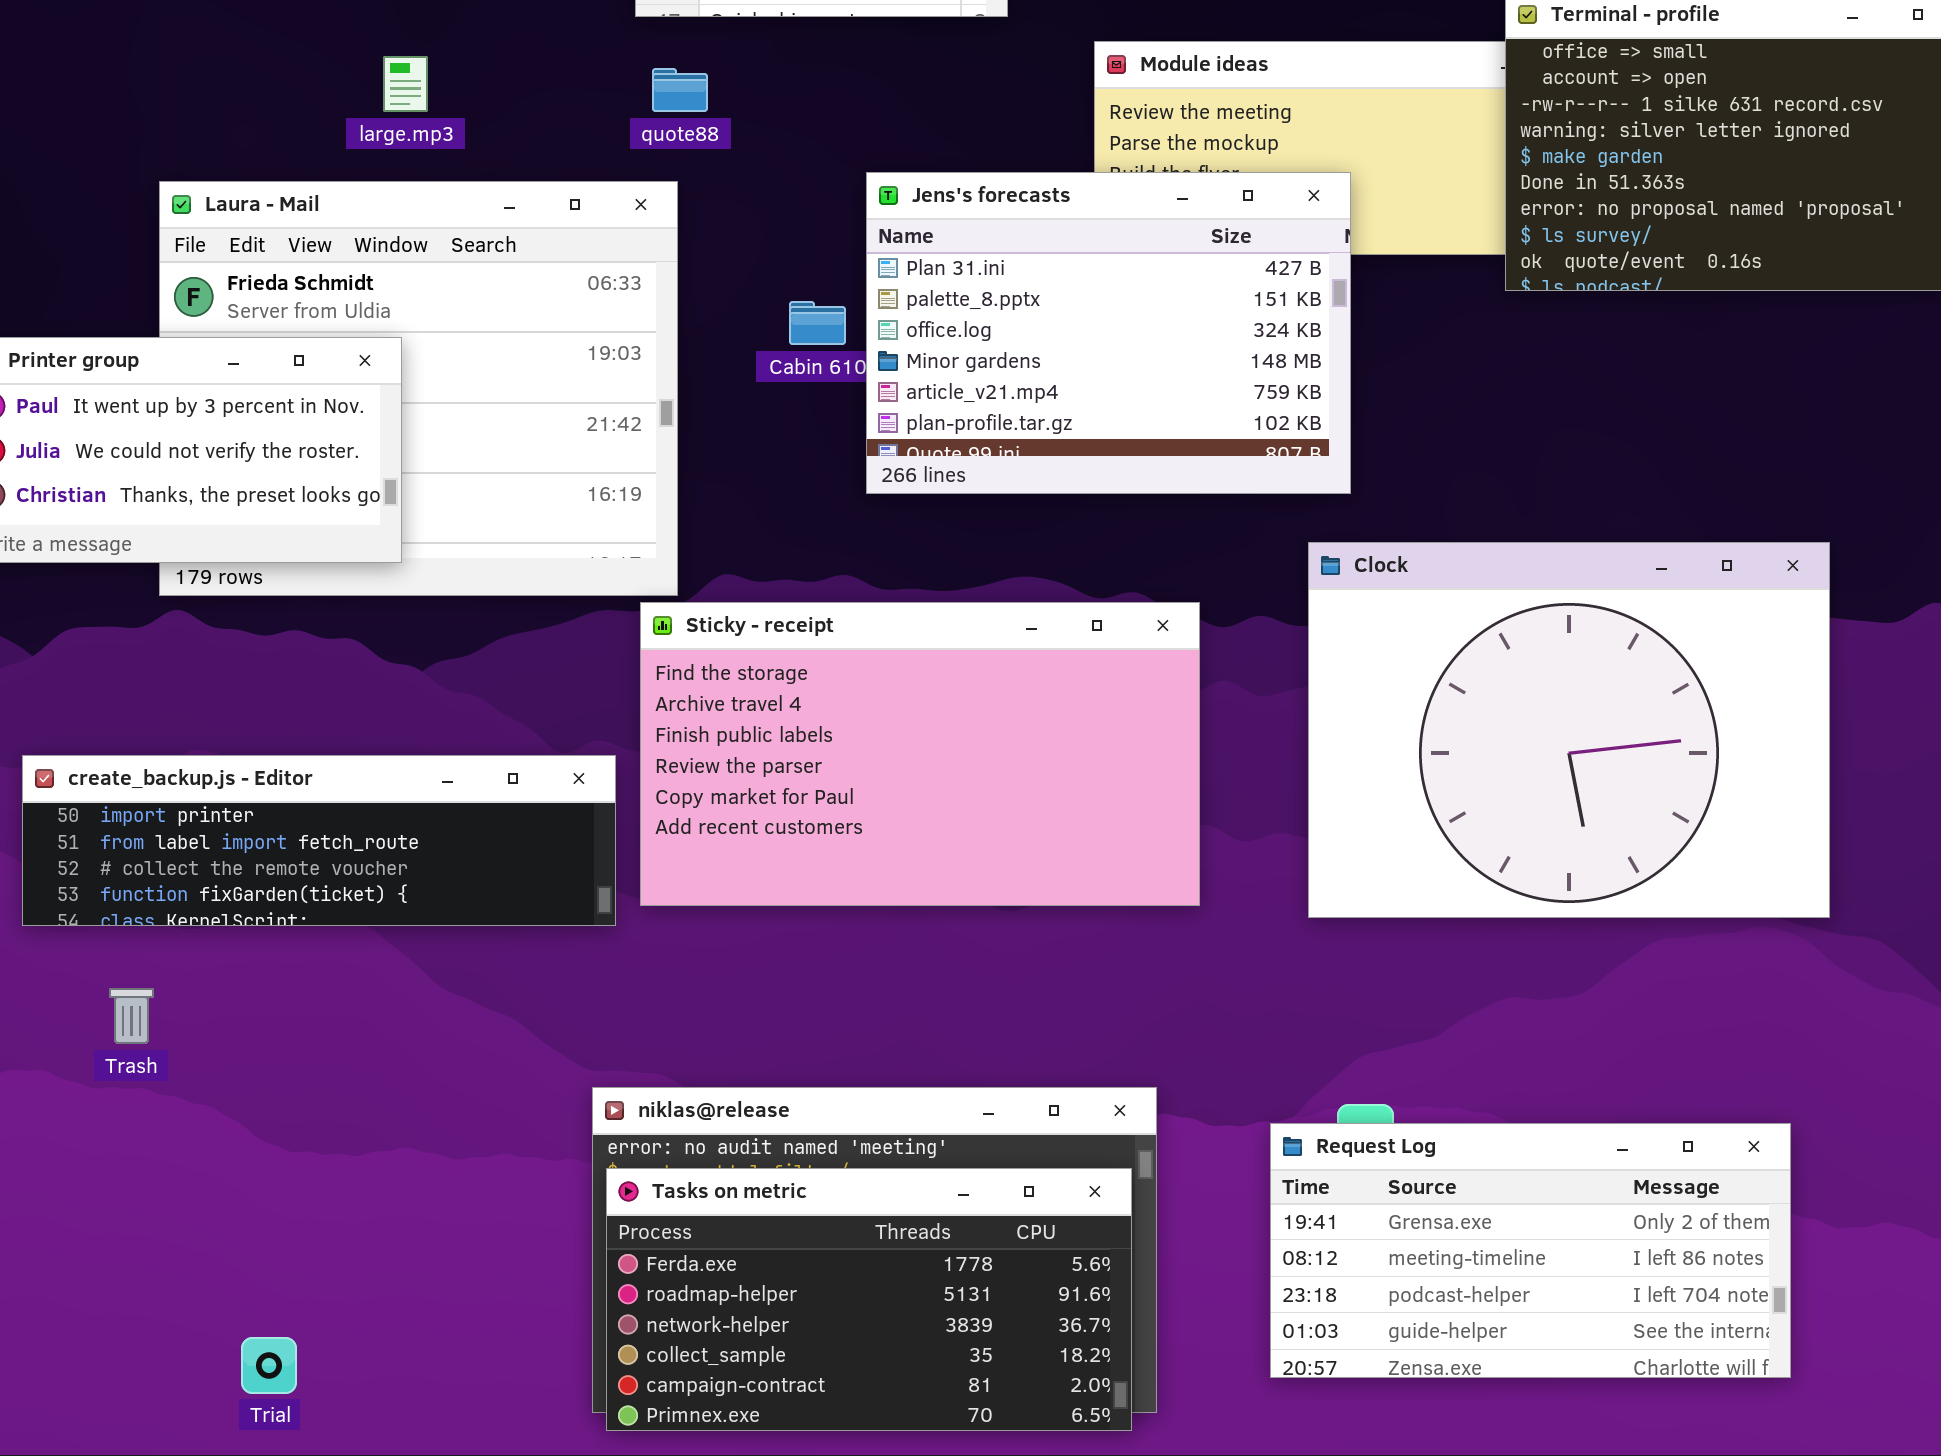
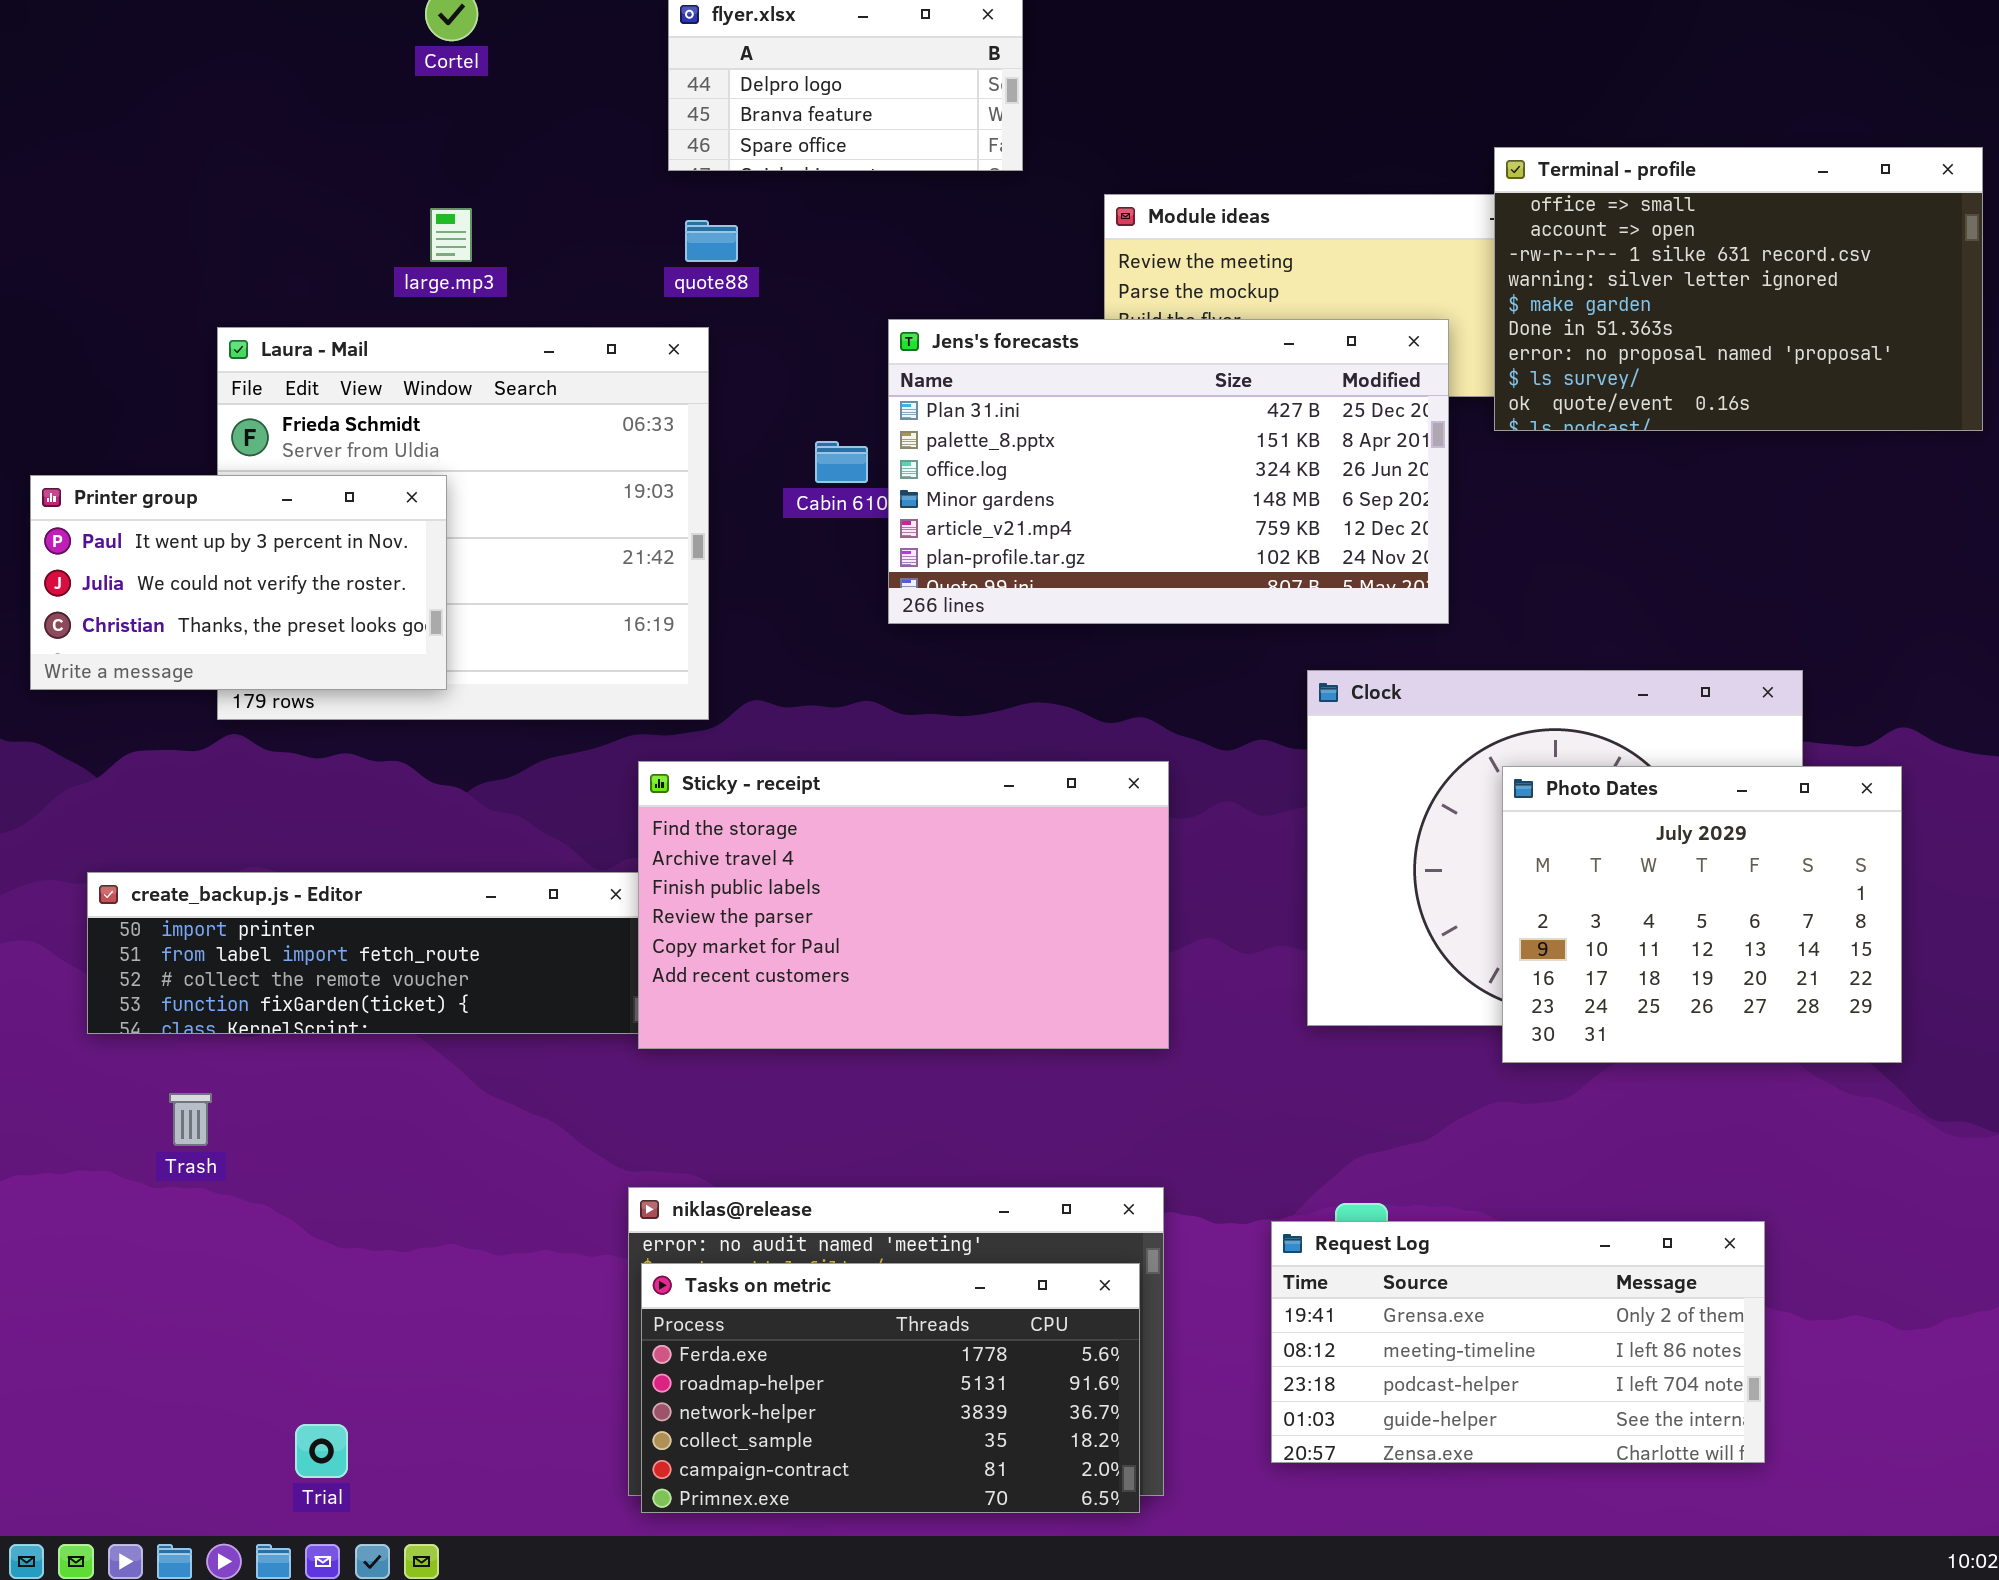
Jens's forecasts: [866,172,1351,494] -> [888,319,1449,624], resized
Sticky - receipt: [640,602,1200,906] -> [638,761,1169,1049], moved
Photo Dates: none -> [1502,766,1902,1063], opened

